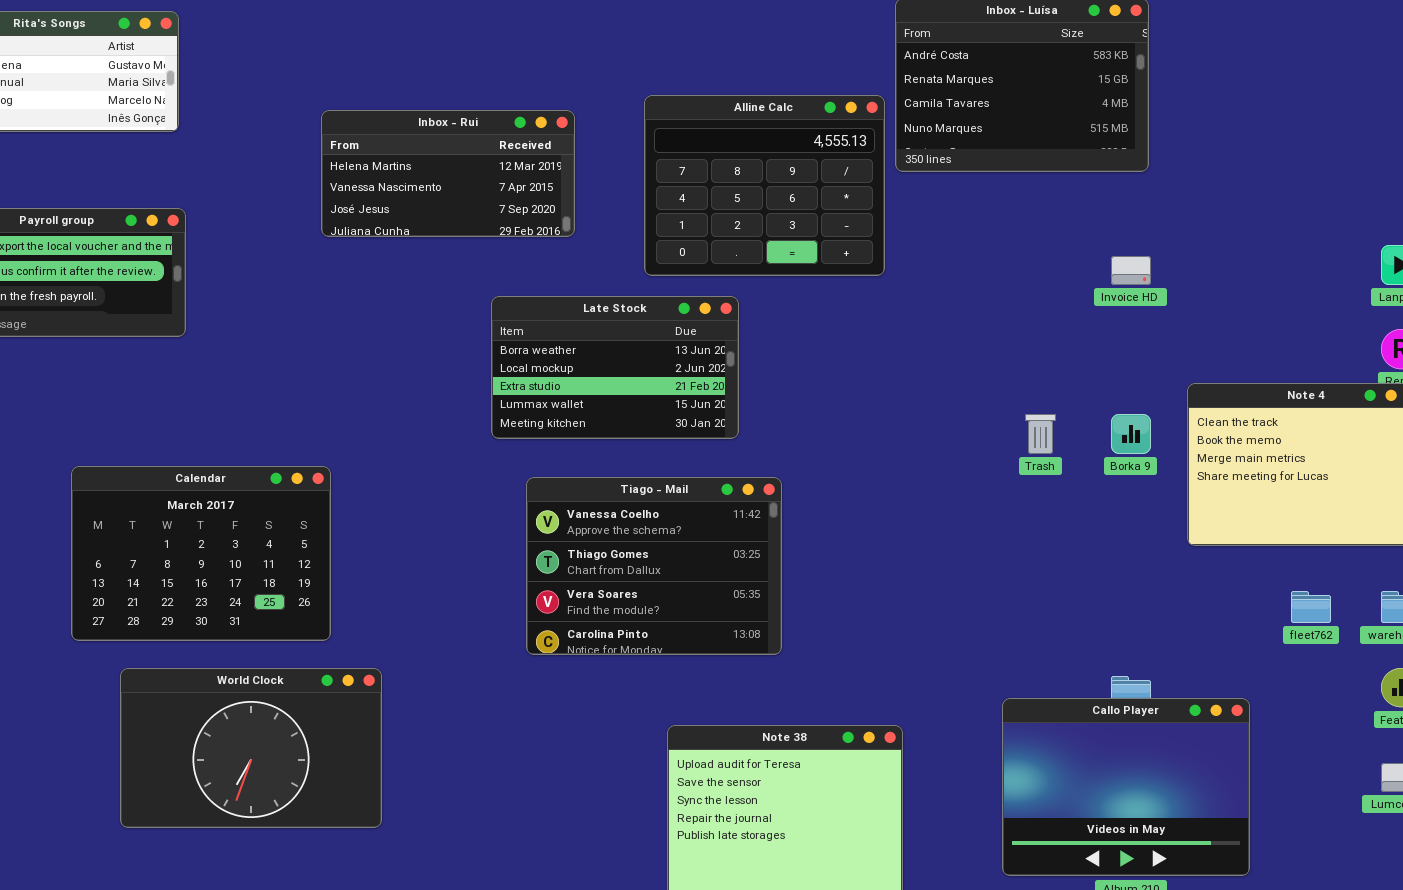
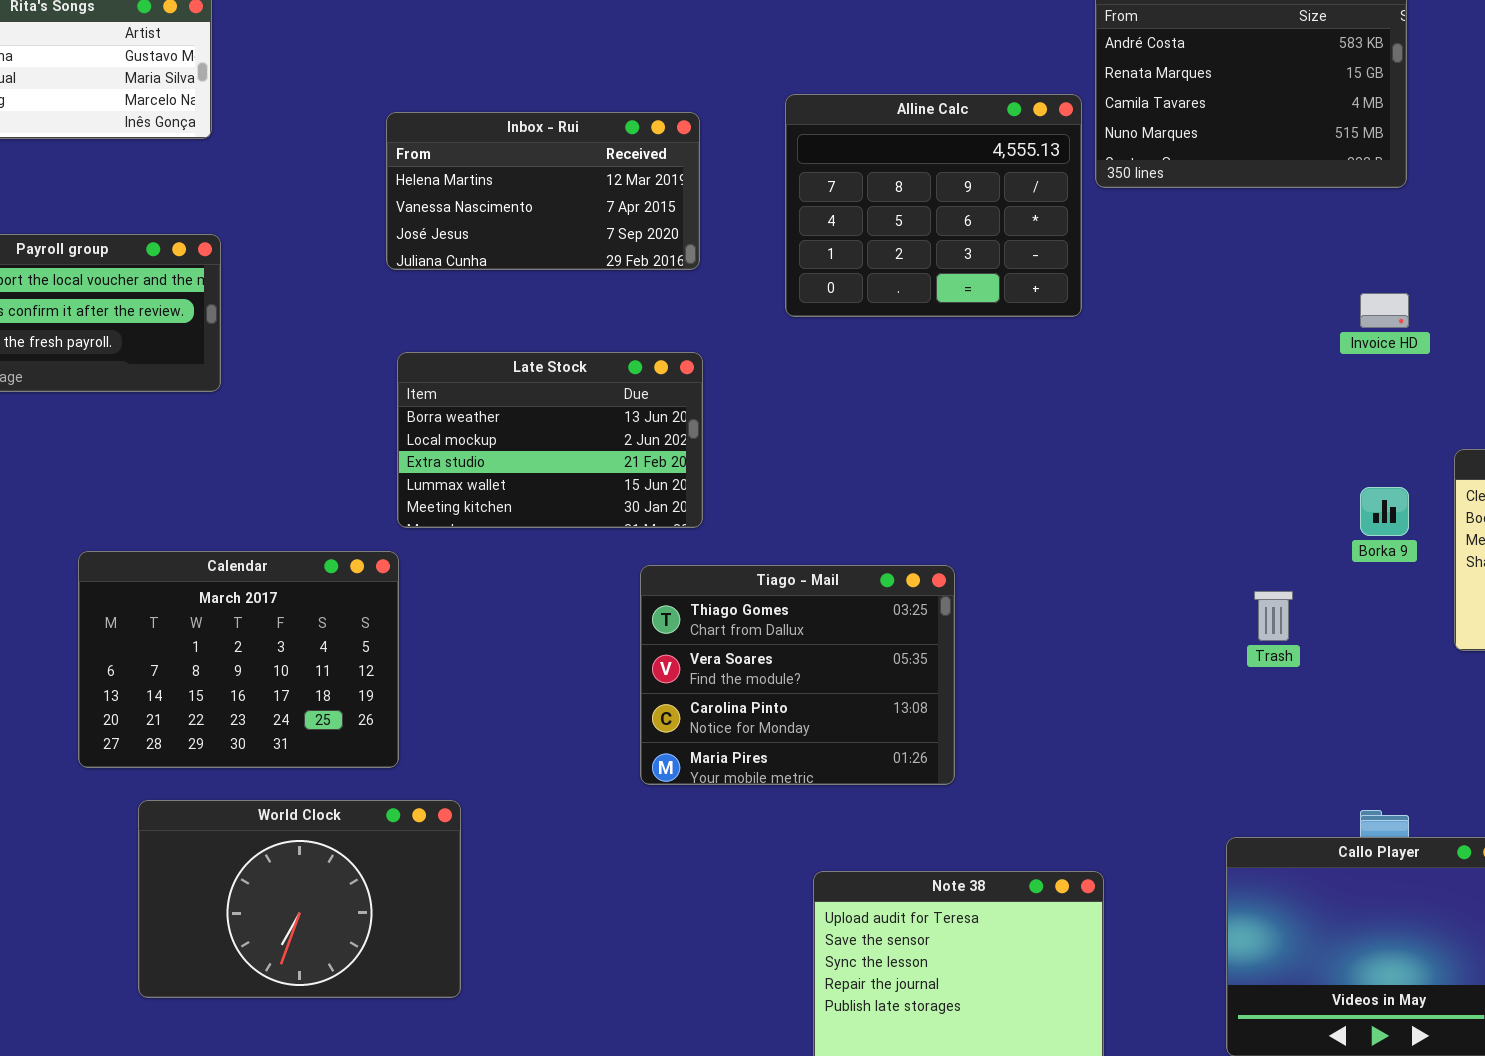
Late Stock: [491,296,739,439] -> [397,352,703,528], moved
Trash: [1025,414,1056,454] -> [1254,591,1293,641], moved
Tiago - Mail: [526,477,782,655] -> [640,565,955,785], scrolled down 1 row

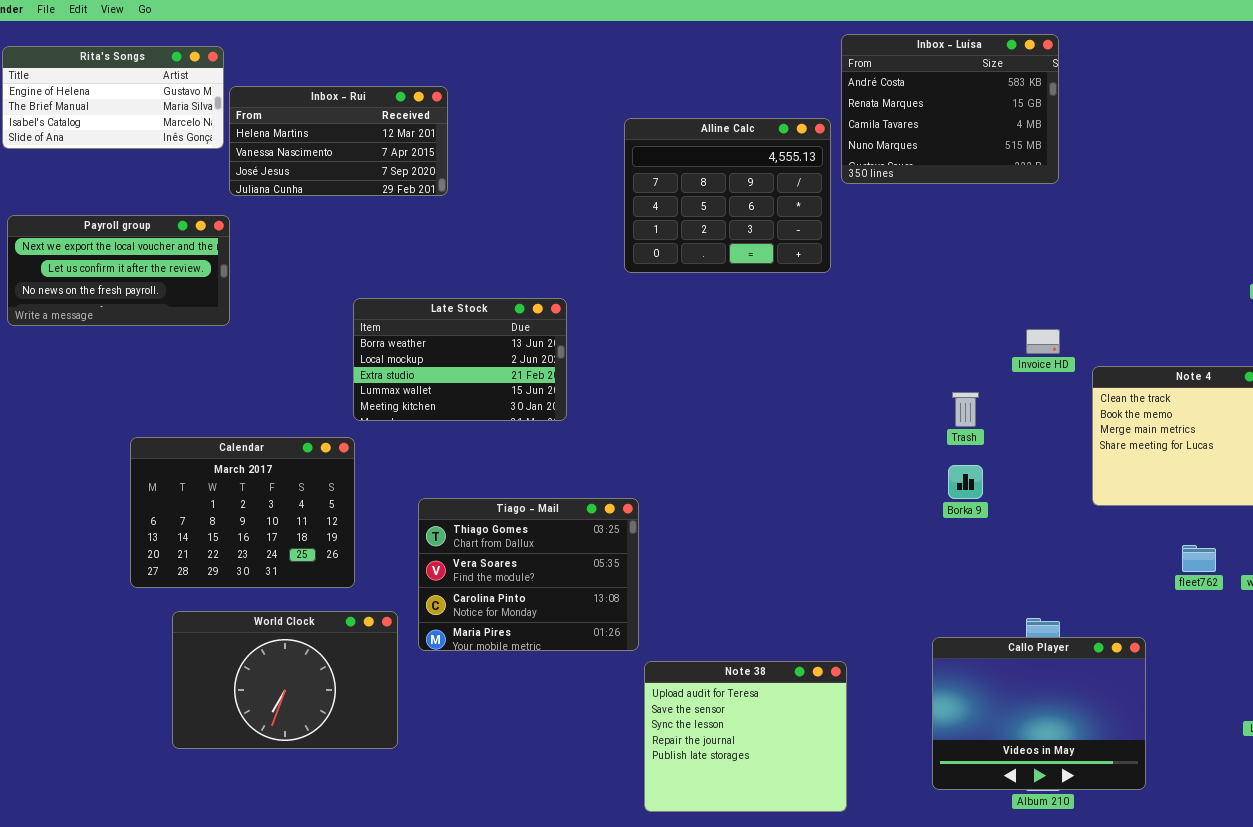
Inbox - Rui: [386,112,700,270] -> [229,86,448,196], moved
Invoice HD: [1360,293,1409,328] -> [1026,329,1060,354], moved
Borka 9: [1360,487,1409,536] -> [948,465,983,499], moved
Tiago - Mail: [640,565,955,785] -> [418,498,639,651], moved
Trash: [1254,591,1293,641] -> [952,392,979,427], moved

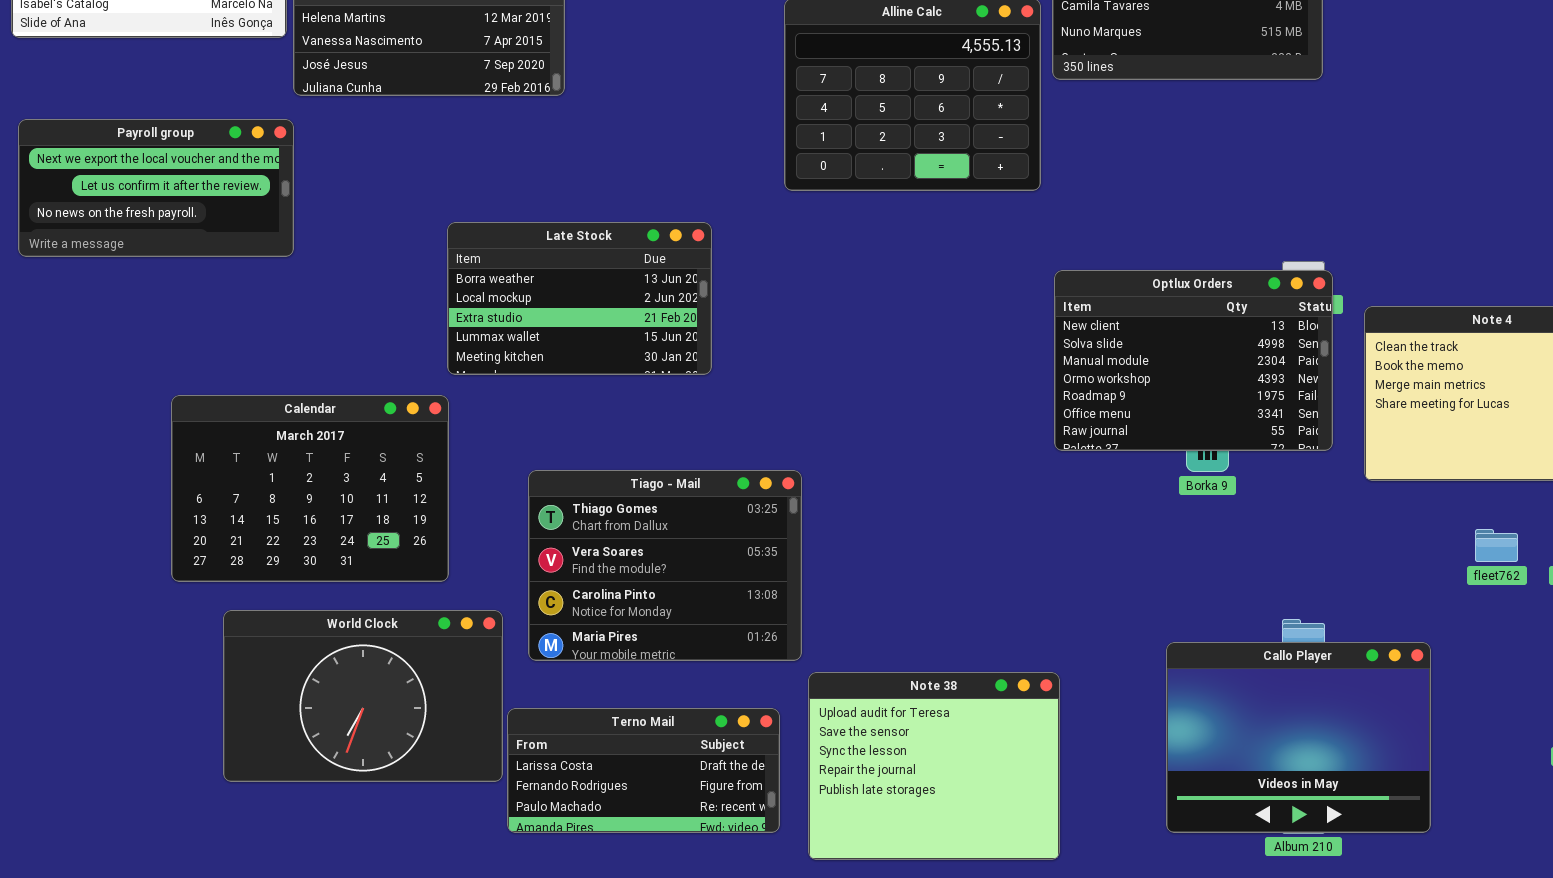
Optlux Orders: none -> [1054,270,1333,451], opened
Terno Mail: none -> [507,708,780,833], opened

